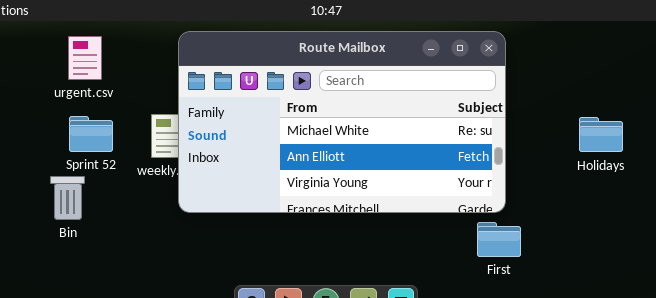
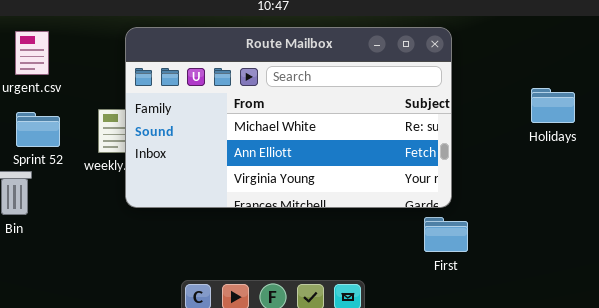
Holidays: [579,117,623,152] -> [531,88,575,123], moved

